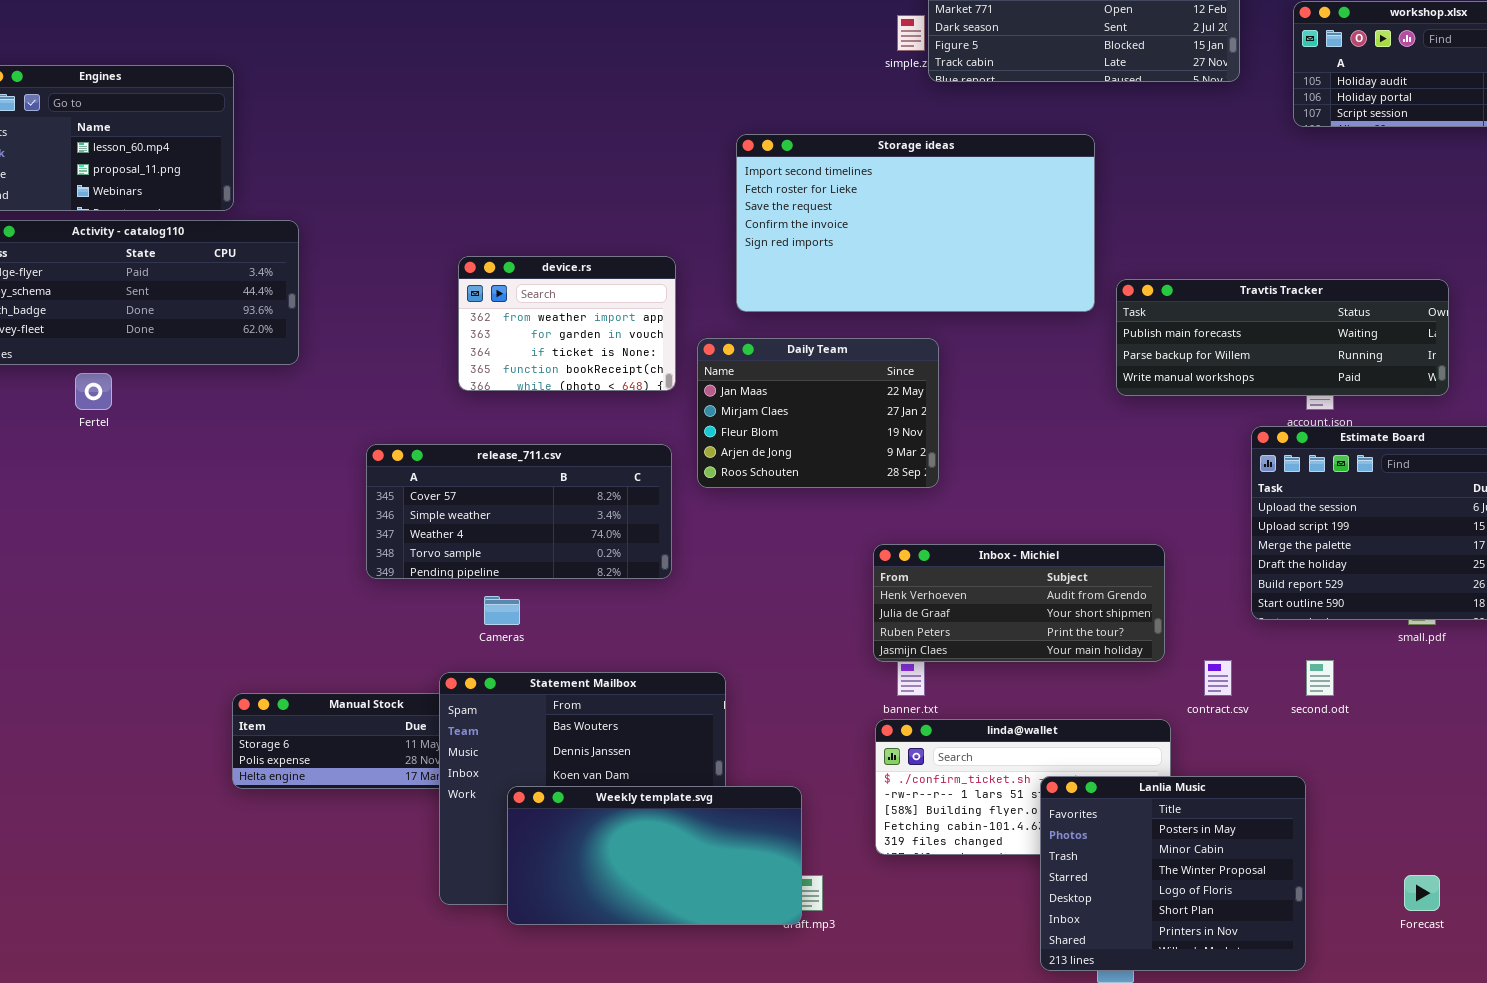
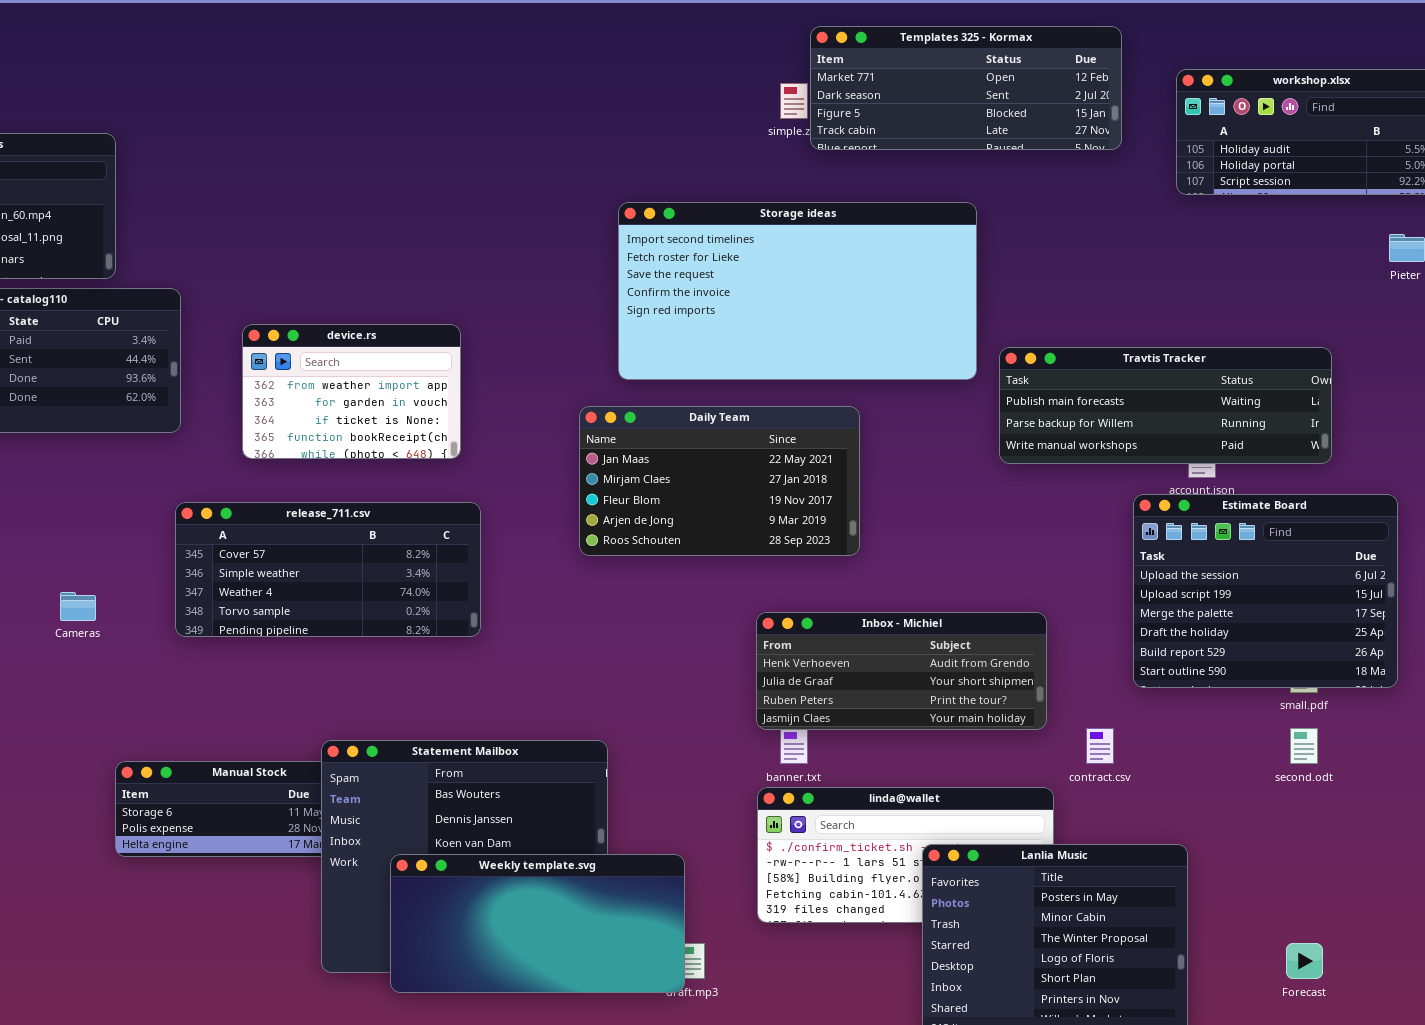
device.rs: [458,256,676,391] -> [242,324,461,459], moved
Daily Team: [697,338,939,488] -> [579,406,860,556], resized
release_711.csv: [366,444,672,579] -> [175,502,481,637], moved
Cameras: [484,596,520,625] -> [60,592,96,621], moved
second.odt: [1306,660,1334,696] -> [1290,728,1318,764], moved

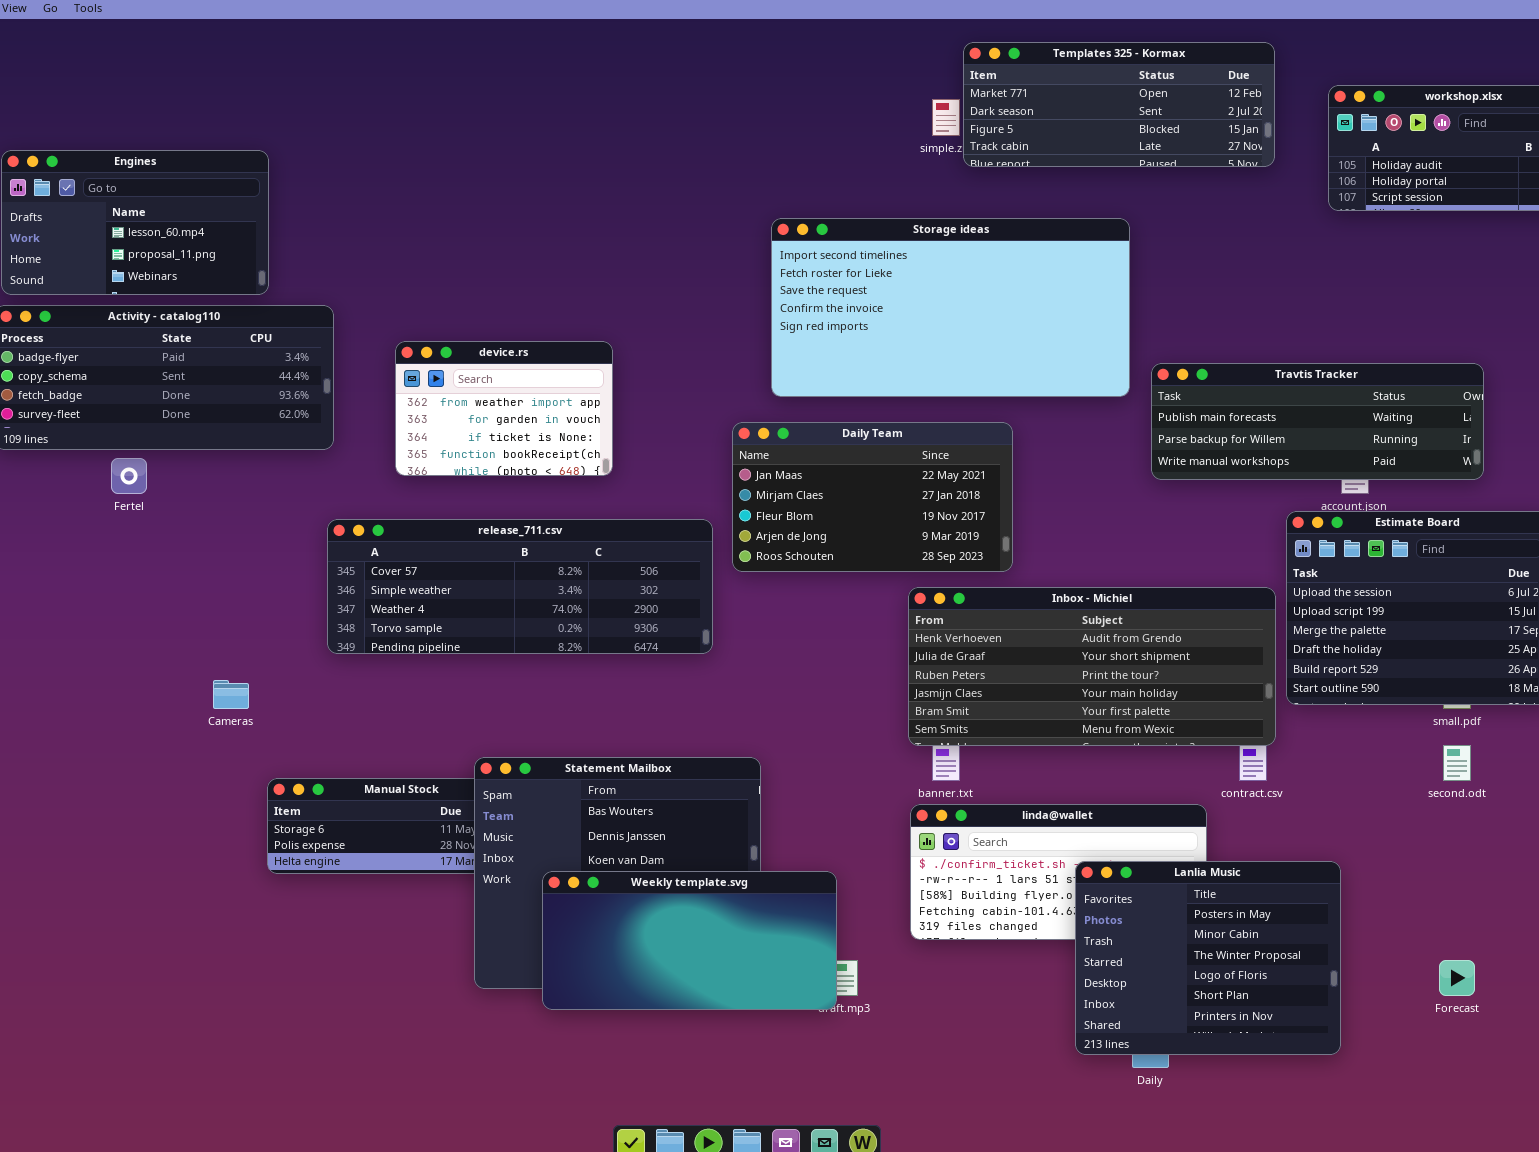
release_711.csv: [175,502,481,637] -> [327,519,713,654], resized
Cameras: [60,592,96,621] -> [213,680,249,709], moved
Inbox - Michiel: [756,612,1047,730] -> [908,587,1276,746], resized

